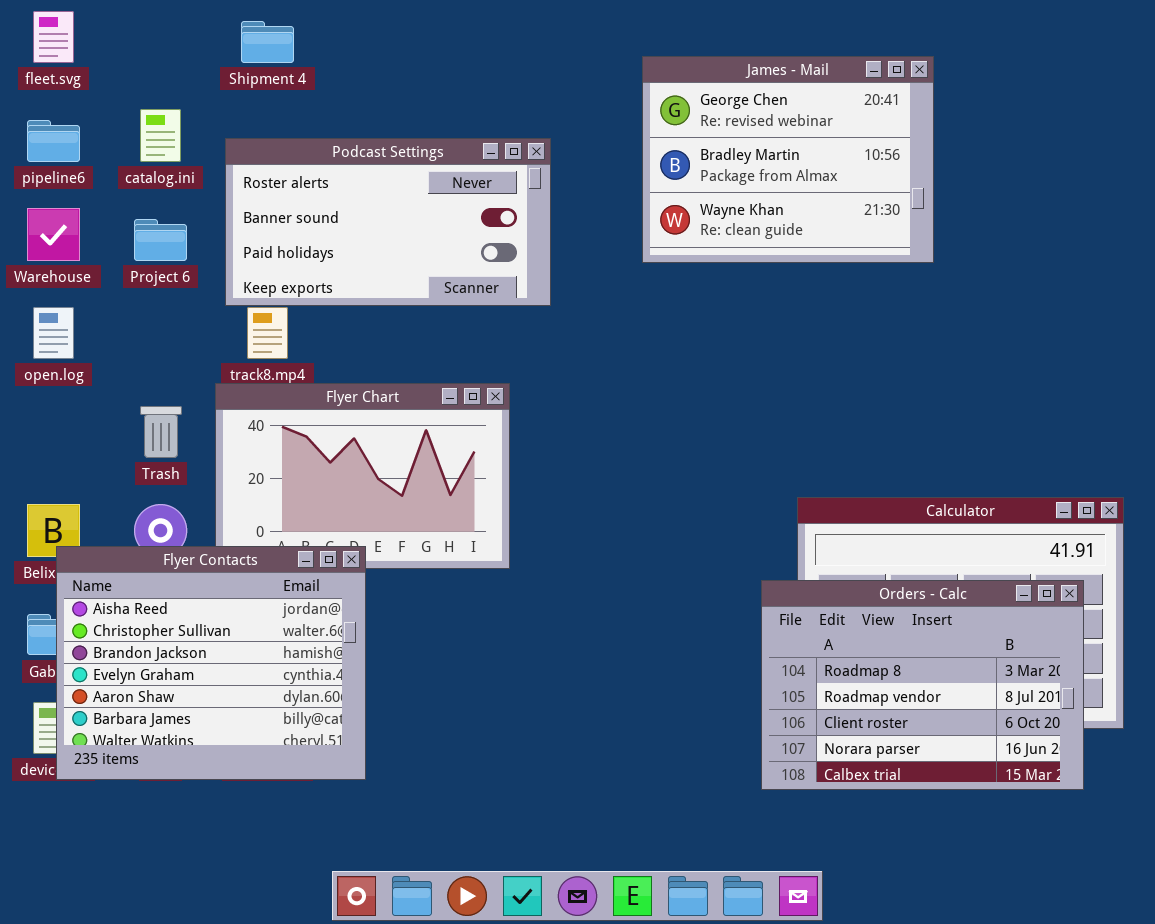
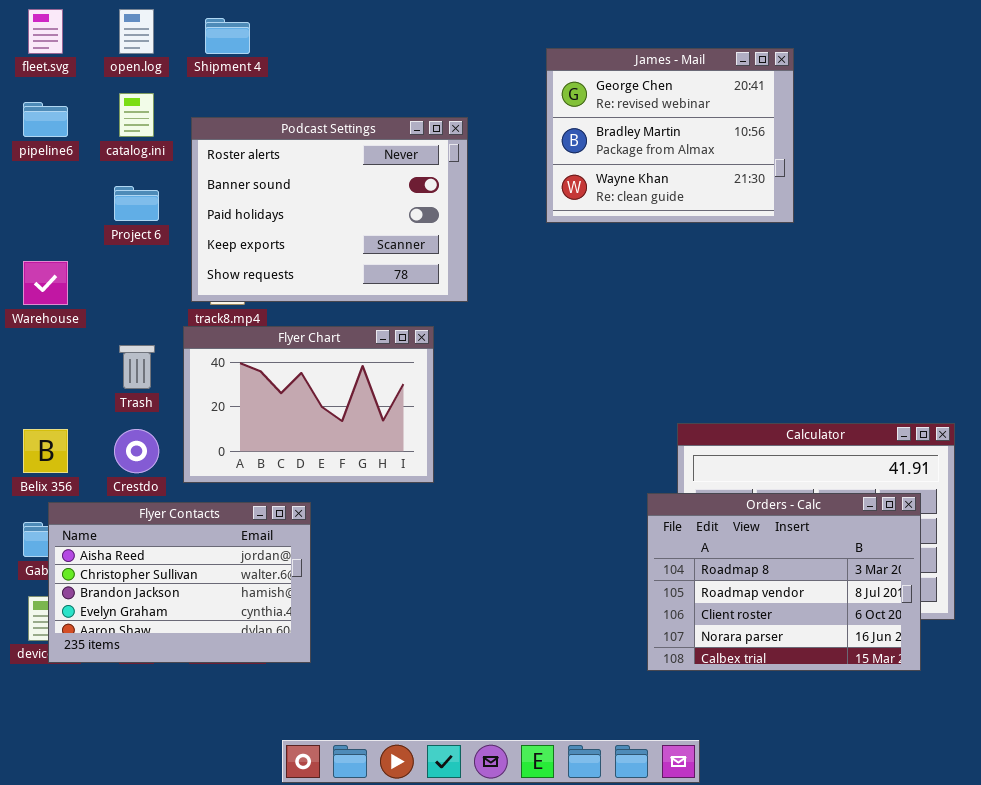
Podcast Settings: [225,138,551,306] -> [191,117,468,302], resized
Warehouse: [27,208,80,261] -> [23,261,68,305], moved
open.log: [33,307,74,359] -> [119,9,154,54], moved
Flyer Contacts: [56,546,366,780] -> [48,502,311,663], resized

